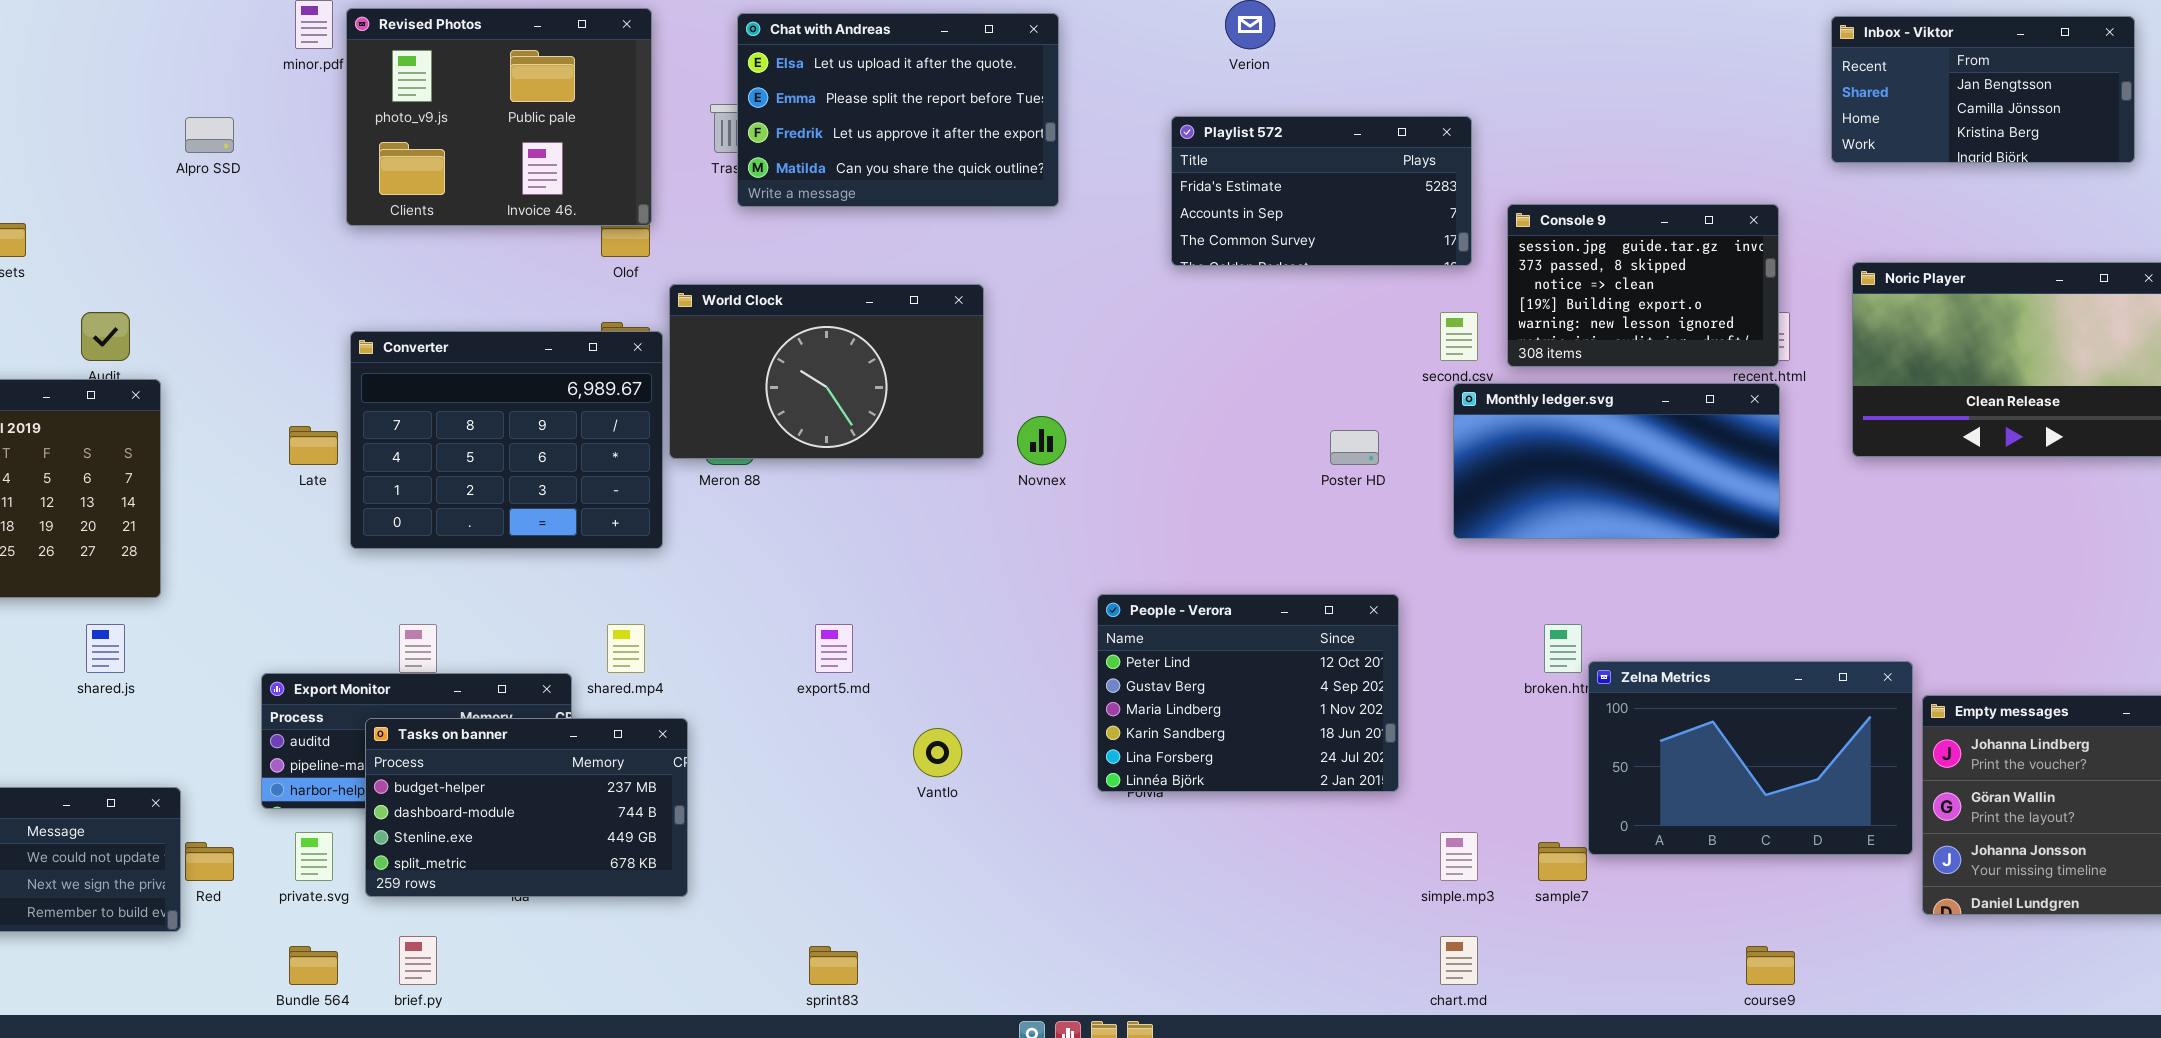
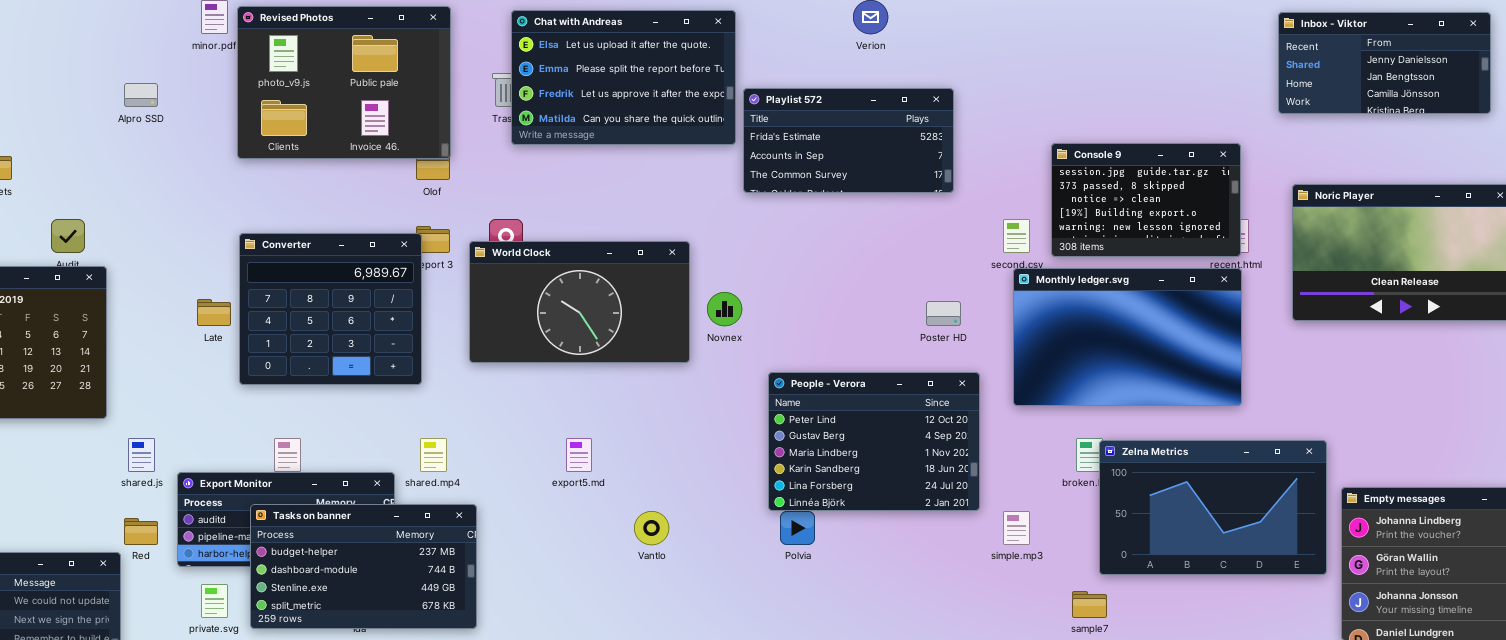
Inbox - Viktor: [1831,16,2135,163] -> [1278,12,1491,114], scrolled up 1 row
Playlist 572: [1171,116,1472,266] -> [743,88,954,193], moved
World Clock: [669,284,984,459] -> [469,241,690,363], moved
Converter: [350,331,663,549] -> [239,233,422,385], resized
Monthly ledger.svg: [1453,383,1780,539] -> [1013,268,1242,406], resized
People - Verora: [1097,594,1399,792] -> [768,372,980,511], moved
shared.js: [86,624,125,673] -> [128,438,155,472], moved
Zelna Metrics: [1588,661,1913,855] -> [1099,440,1327,575], moved
simple.mp3: [1440,832,1478,881] -> [1003,511,1030,545], moved
Red: [185,842,234,881] -> [124,518,158,545], moved

